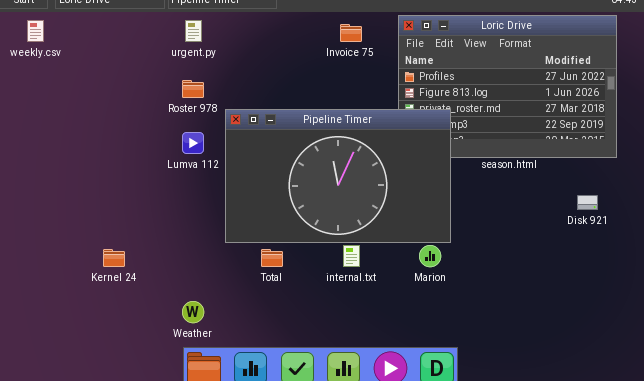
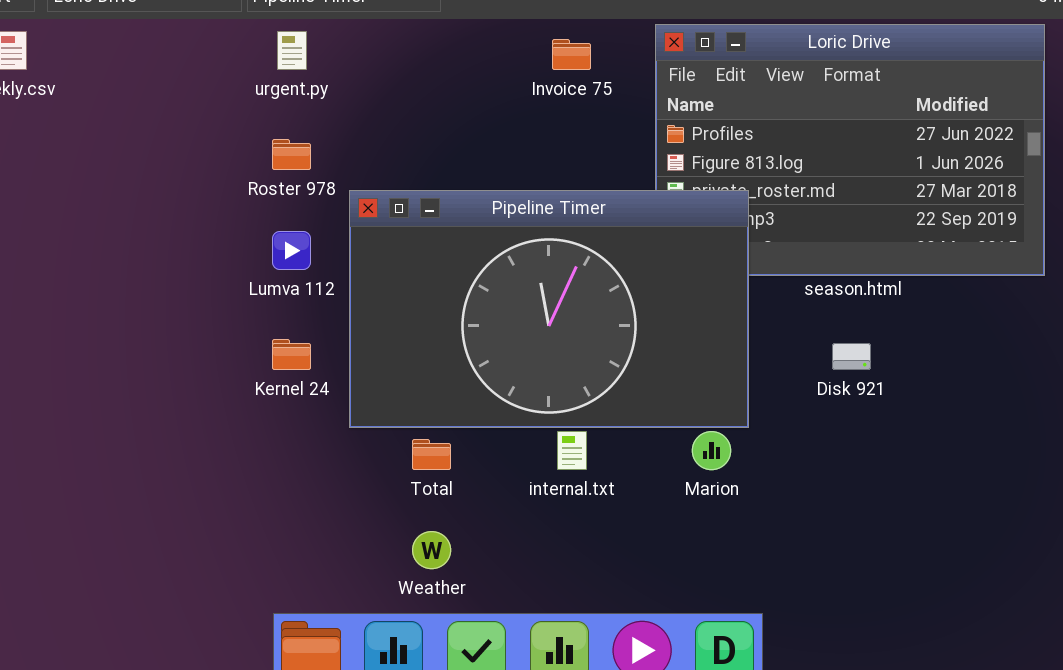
Disk 921: [577,195,598,210] -> [832,343,871,370], moved
Kernel 24: [103,249,125,267] -> [272,339,311,370], moved
Weather: [182,301,204,323] -> [412,531,451,569], moved

